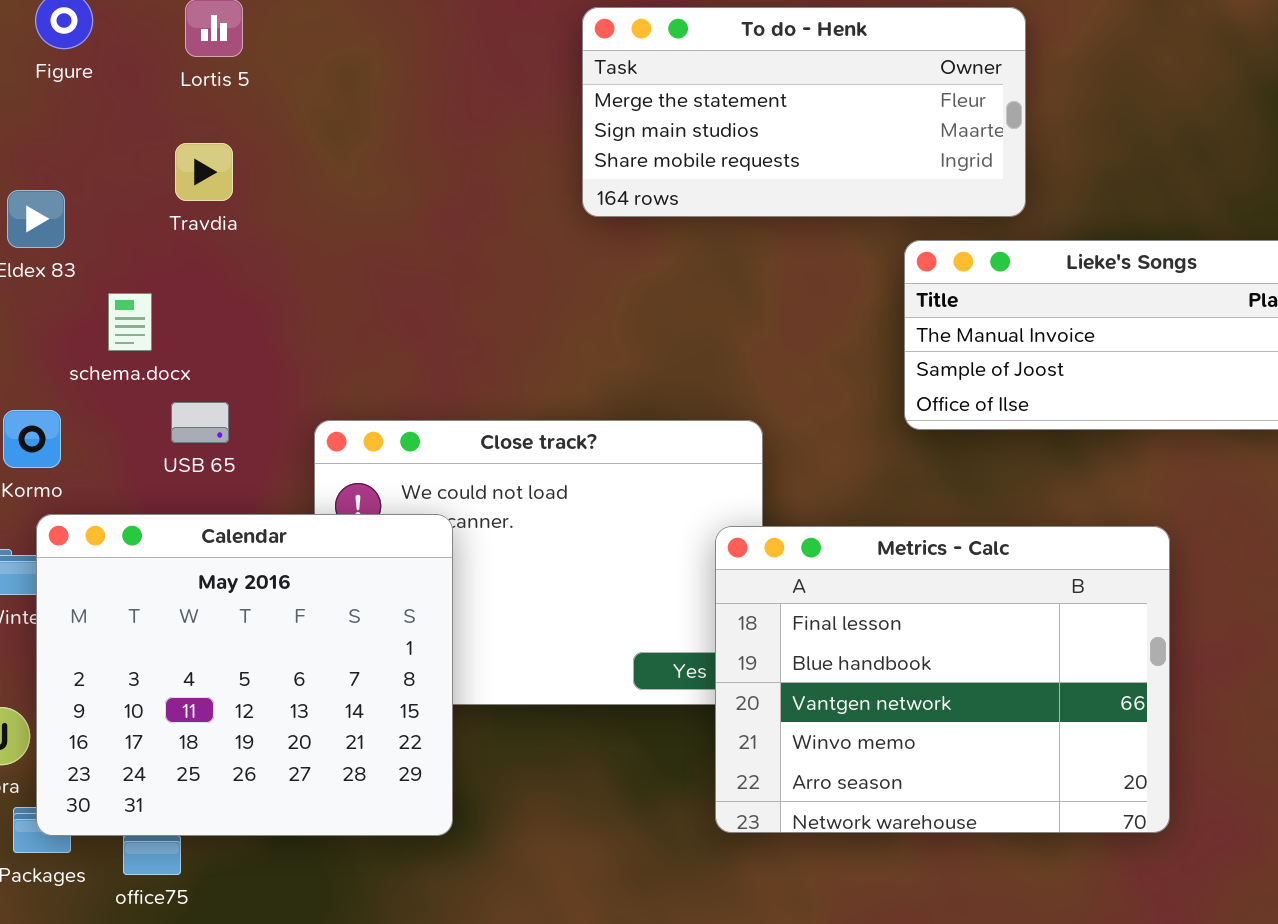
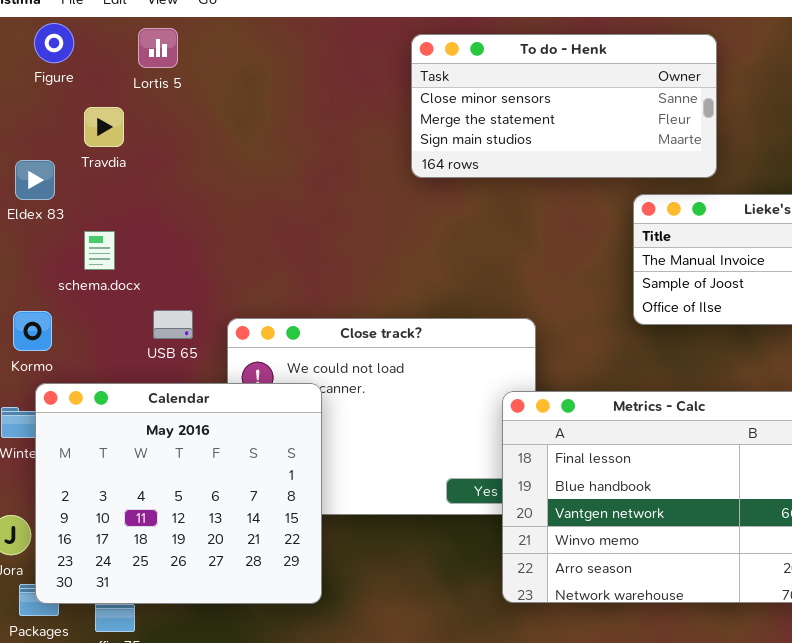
To do - Henk: [582,7,1026,217] -> [411,34,717,178], scrolled up 1 row
Travdia: [175,143,233,201] -> [84,107,124,147], moved
USB 65: [171,402,229,443] -> [153,310,193,339], moved

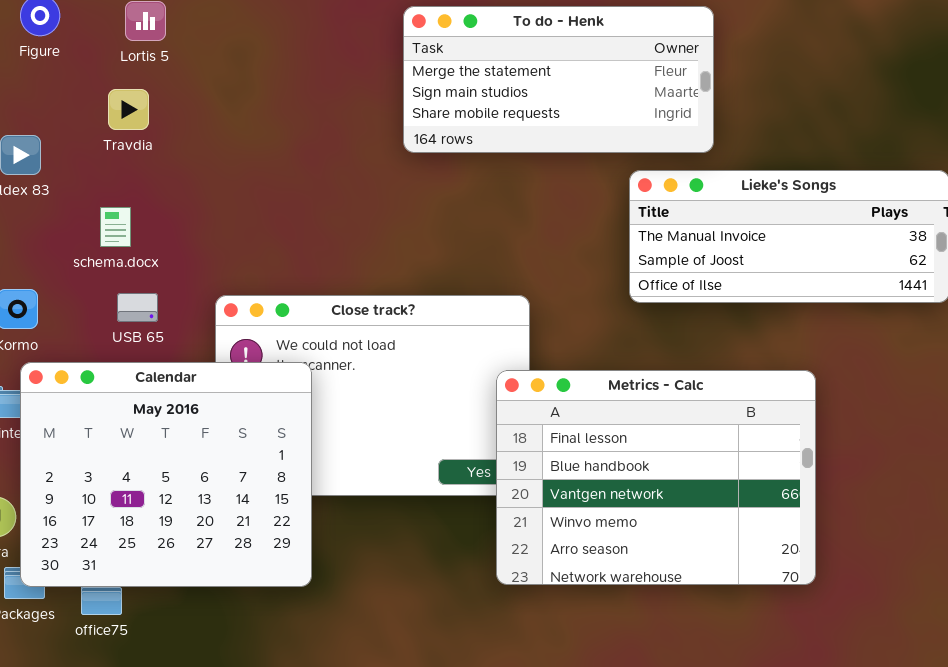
To do - Henk: [411,34,717,178] -> [403,6,714,153], scrolled down 1 row
Travdia: [84,107,124,147] -> [108,89,149,130], moved
schema.docx: [84,231,115,270] -> [100,207,131,247], moved
USB 65: [153,310,193,339] -> [117,293,158,322], moved

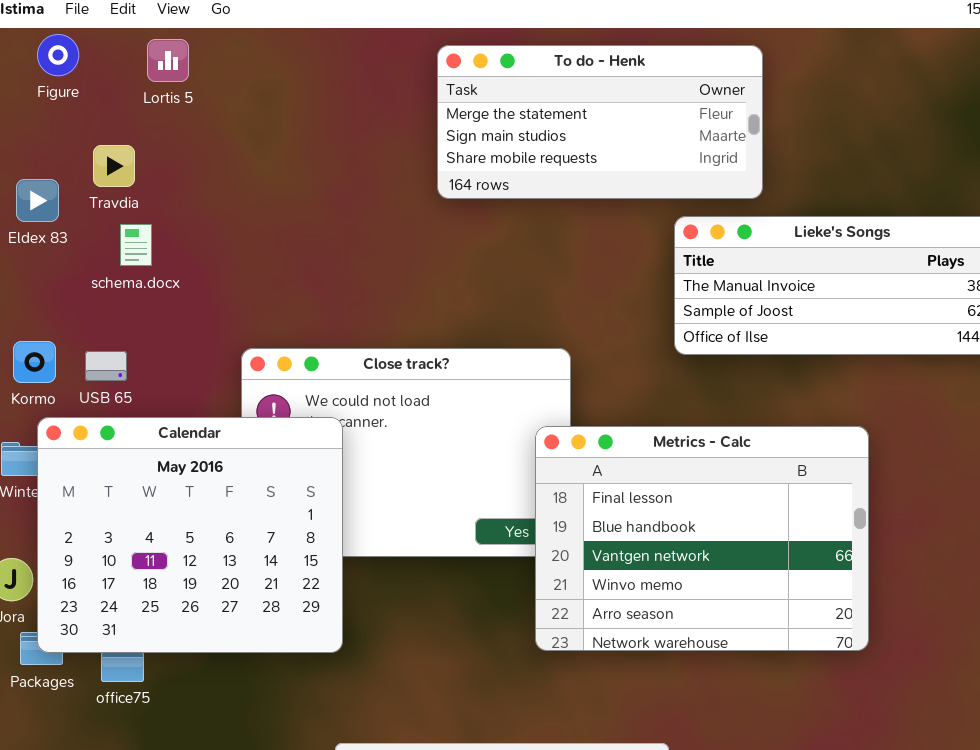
Travdia: [108,89,149,130] -> [93,145,135,187], moved
schema.docx: [100,207,131,247] -> [120,224,152,266], moved
USB 65: [117,293,158,322] -> [85,351,127,381], moved

